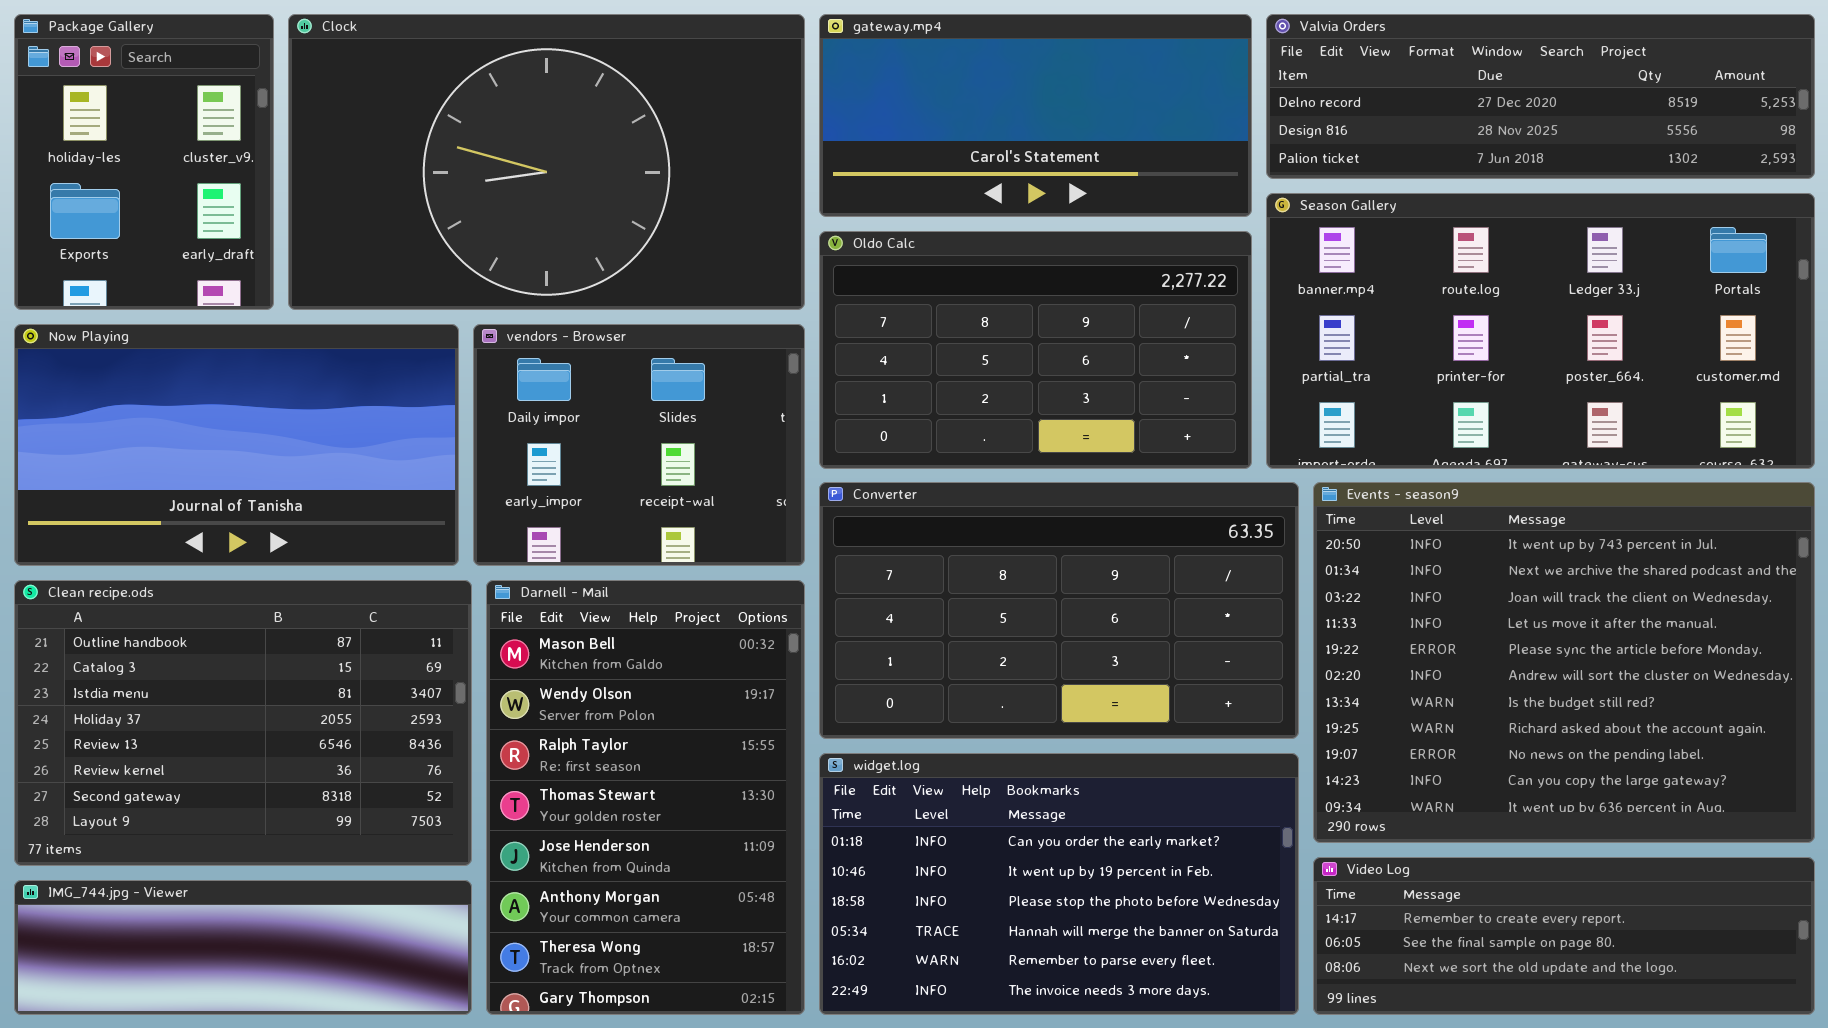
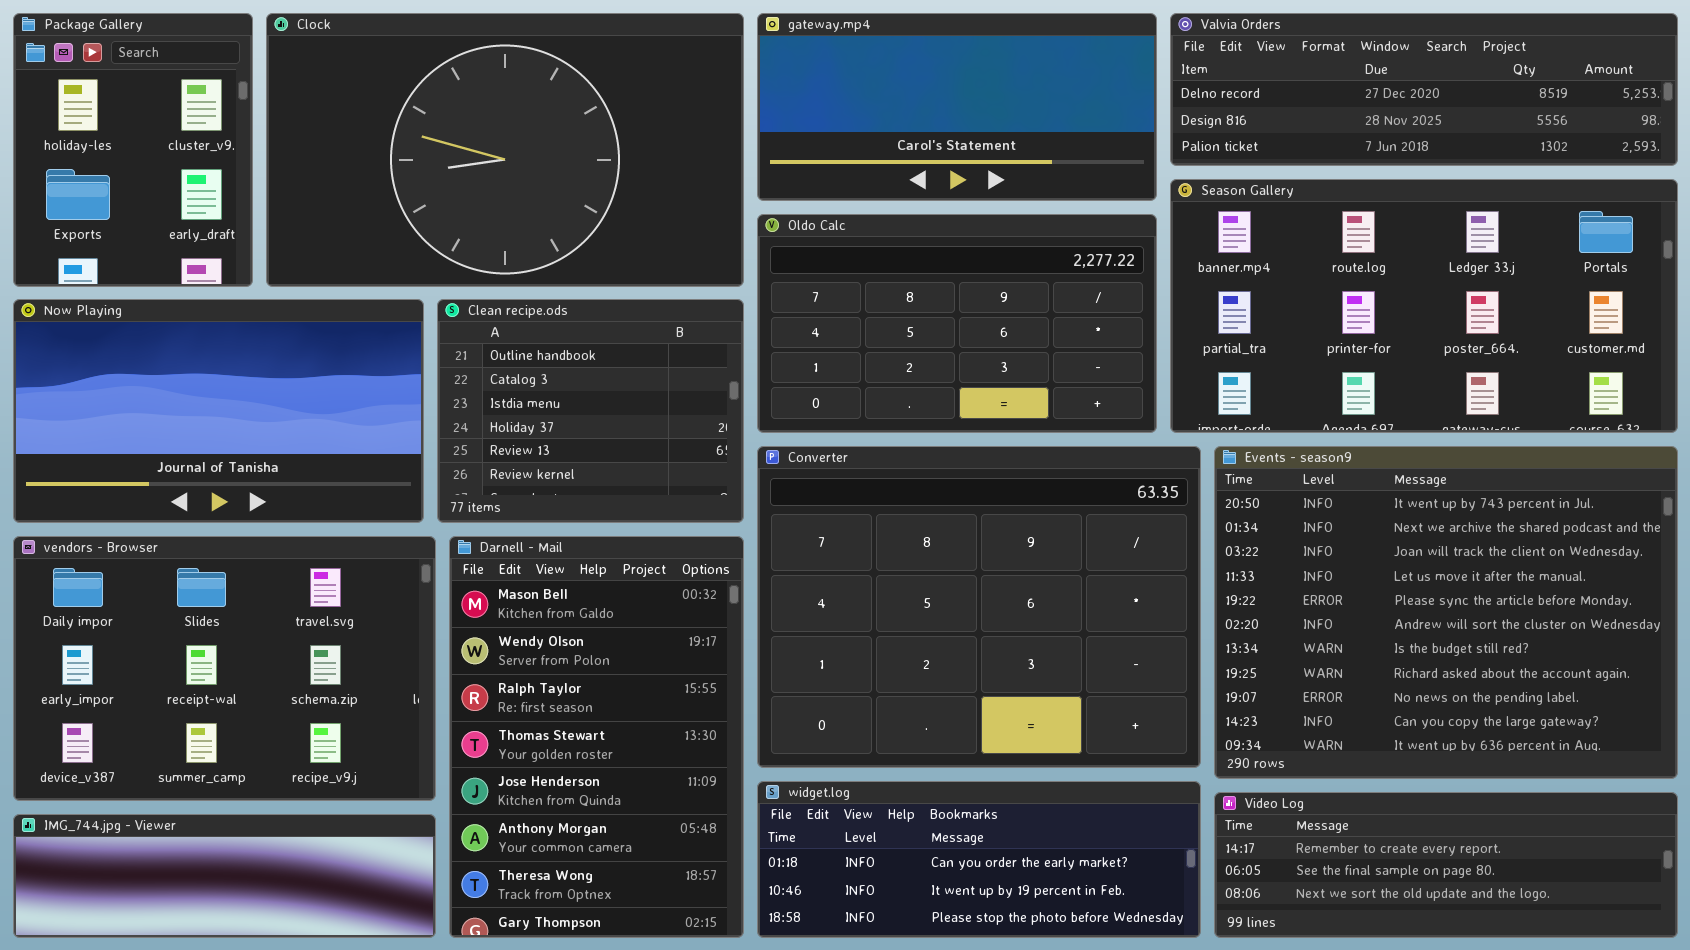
vendors - Browser: [473,324,805,566] -> [13,536,436,801], moved, resized
Converter: [819,482,1299,739] -> [757,446,1201,768], resized
Clean recipe.ods: [14,580,472,866] -> [437,299,744,523], moved, resized
widget.log: [819,753,1299,1015] -> [757,781,1201,938], resized

